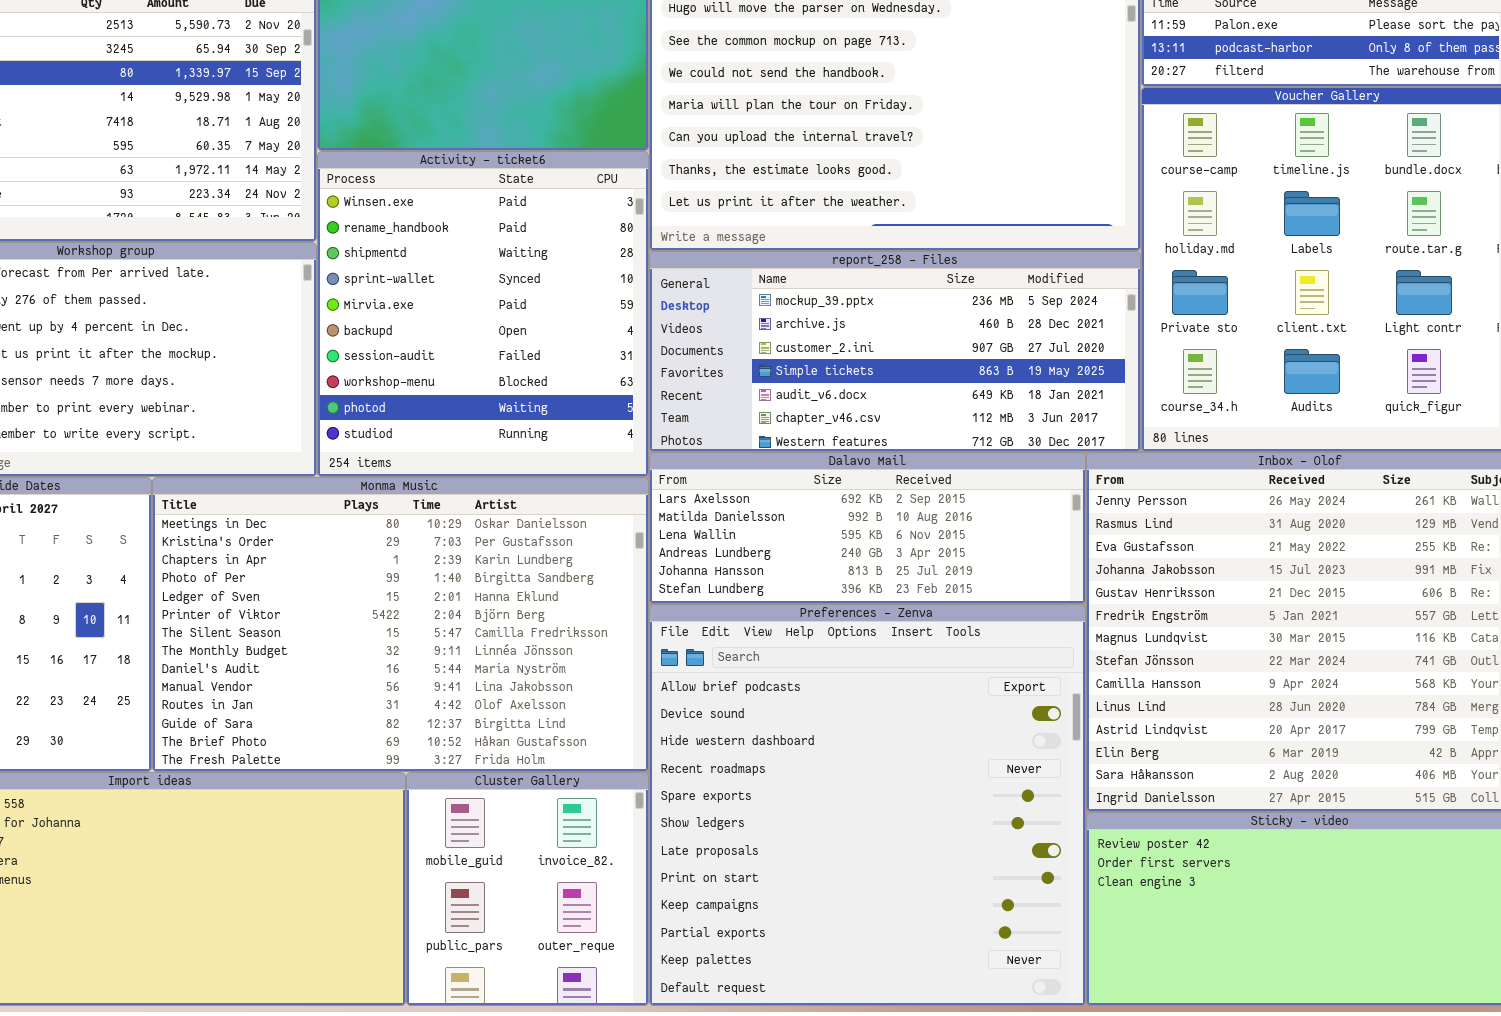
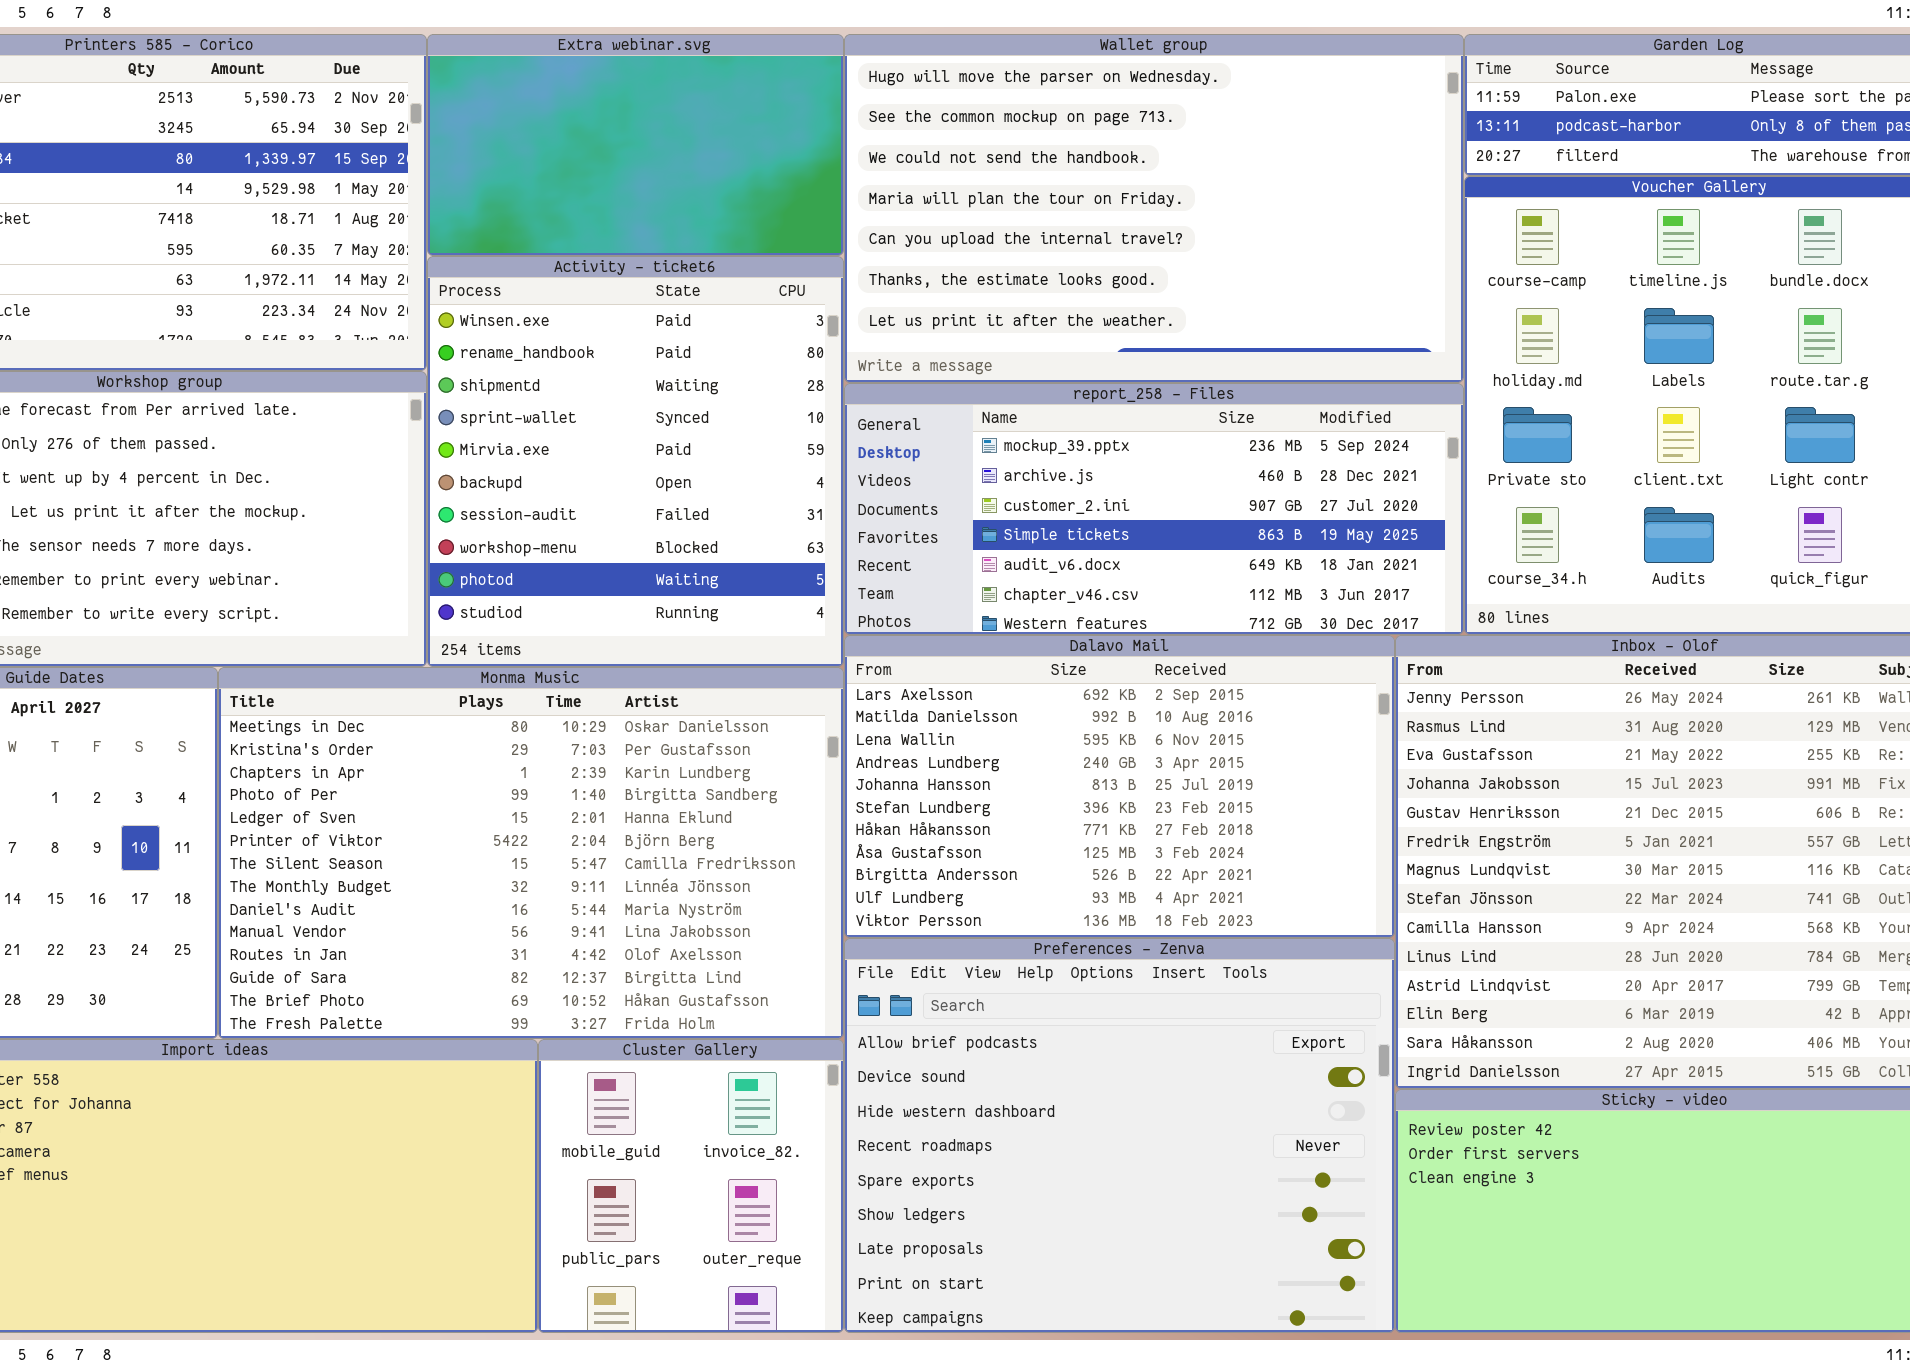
Dalavo Mail: [649,452,1086,604] -> [844,635,1395,938], resized
Preferences - Zenva: [649,604,1086,1006] -> [844,938,1395,1333], resized

